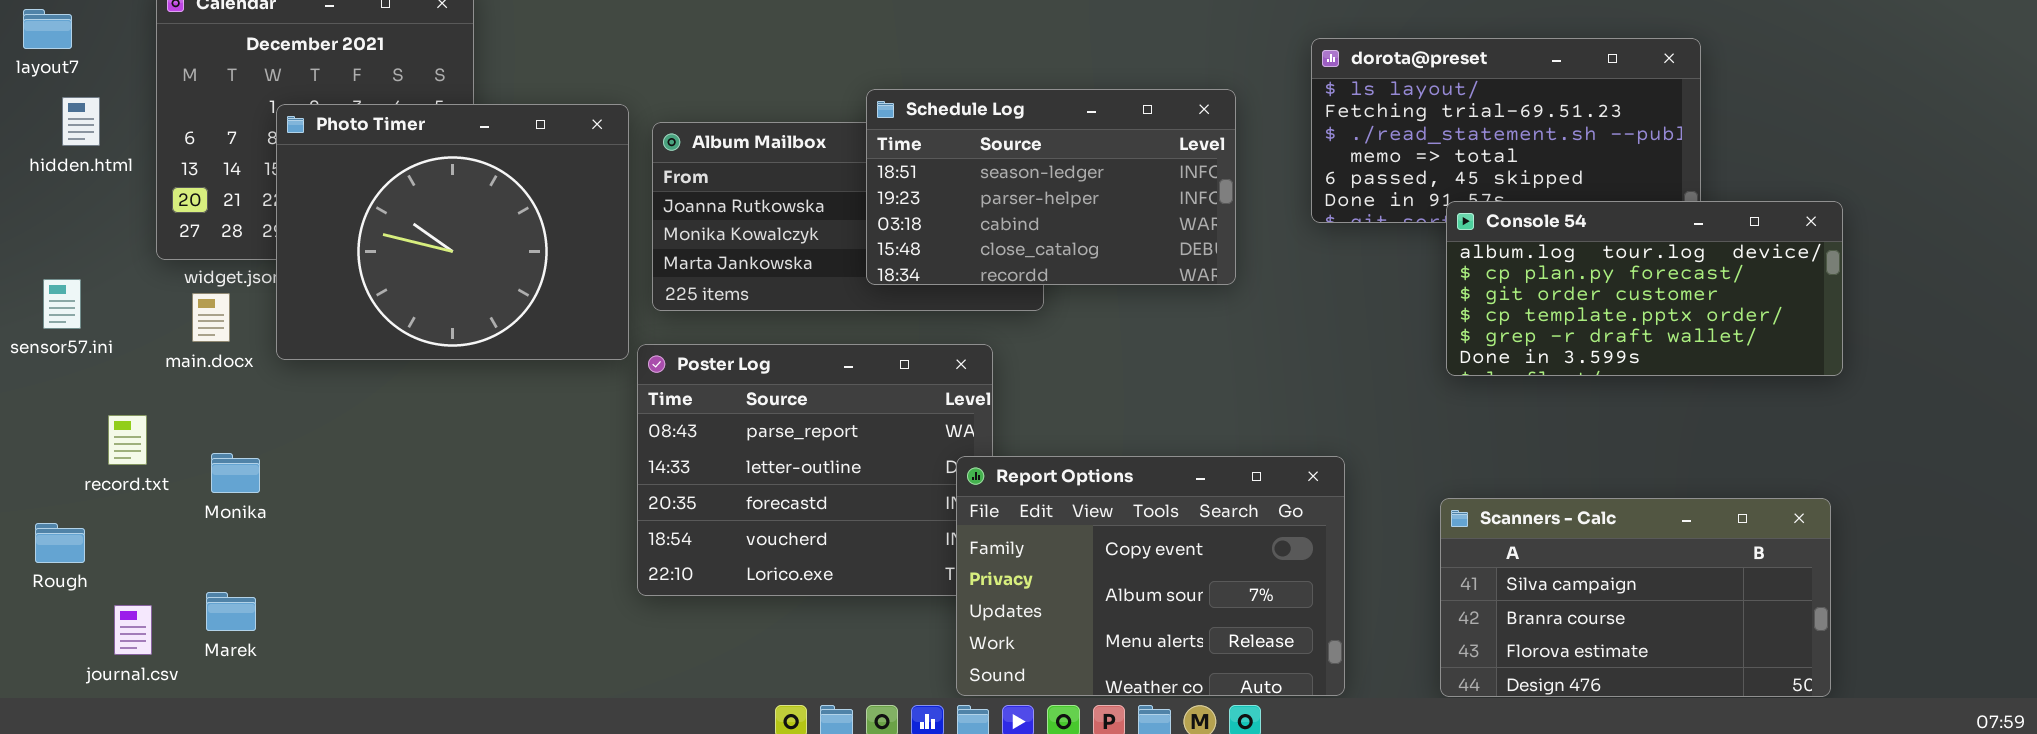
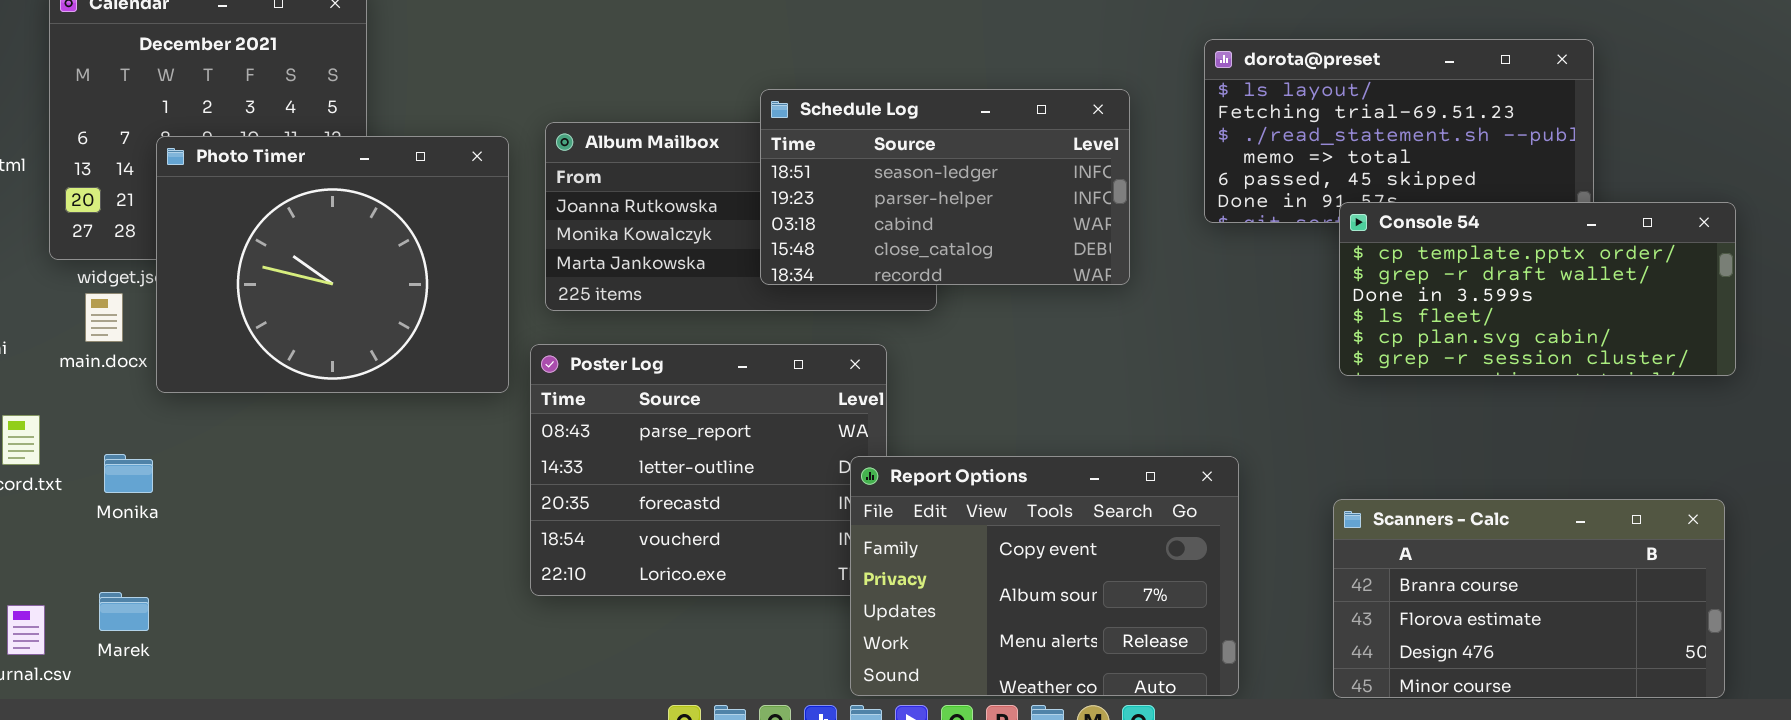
Photo Timer: [276,104,629,360] -> [156,136,509,393], moved
Console 54: [1446,201,1843,376] -> [1339,202,1736,376], scrolled down 3 rows
Scanners - Calc: [1440,498,1831,697] -> [1333,499,1725,698], scrolled down 1 row

